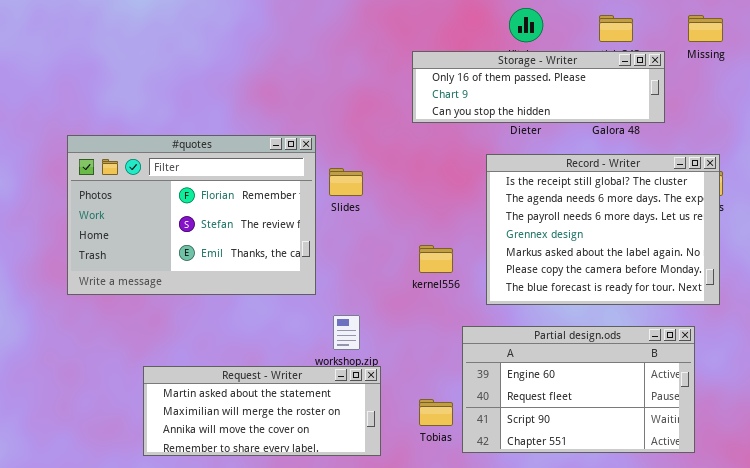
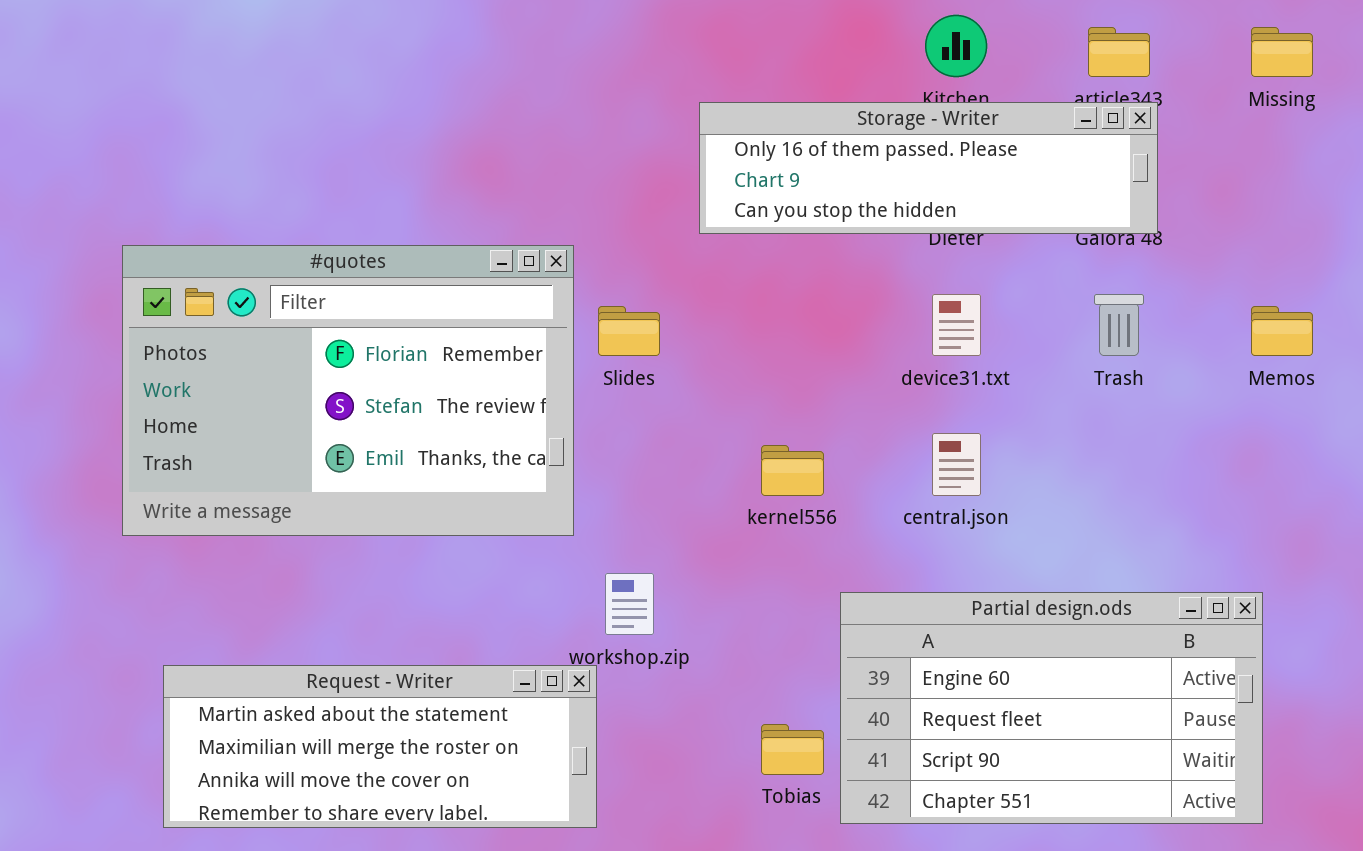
Storage - Writer: [412,51,665,123] -> [699,102,1158,234], moved
Record - Writer: [486,154,720,305] -> none, closed
Request - Writer: [143,366,381,456] -> [163,665,597,828], moved

